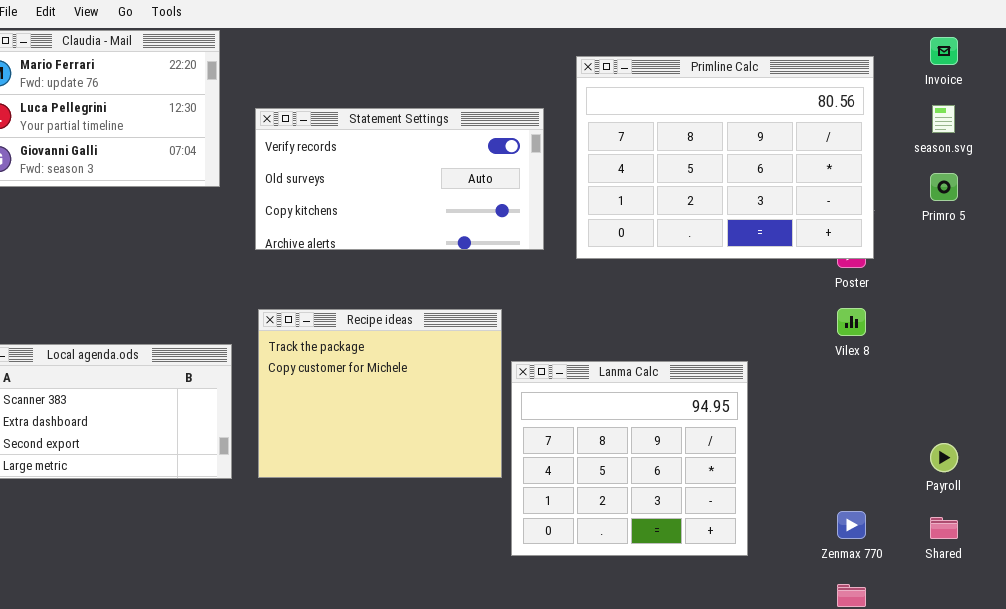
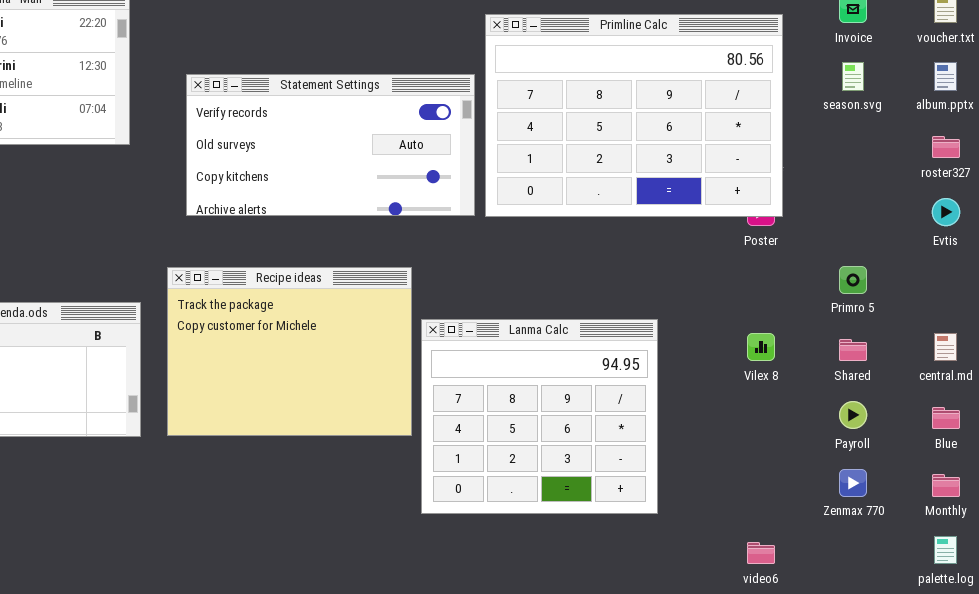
Statement Settings: [255,108,544,250] -> [186,74,475,216], moved
Primro 5: [930,173,958,201] -> [839,266,867,294], moved
Vilex 8: [837,308,866,336] -> [747,333,775,361], moved
Zenmax 770: [837,511,866,539] -> [839,469,867,497], moved
Shared: [930,517,958,539] -> [839,339,867,361], moved

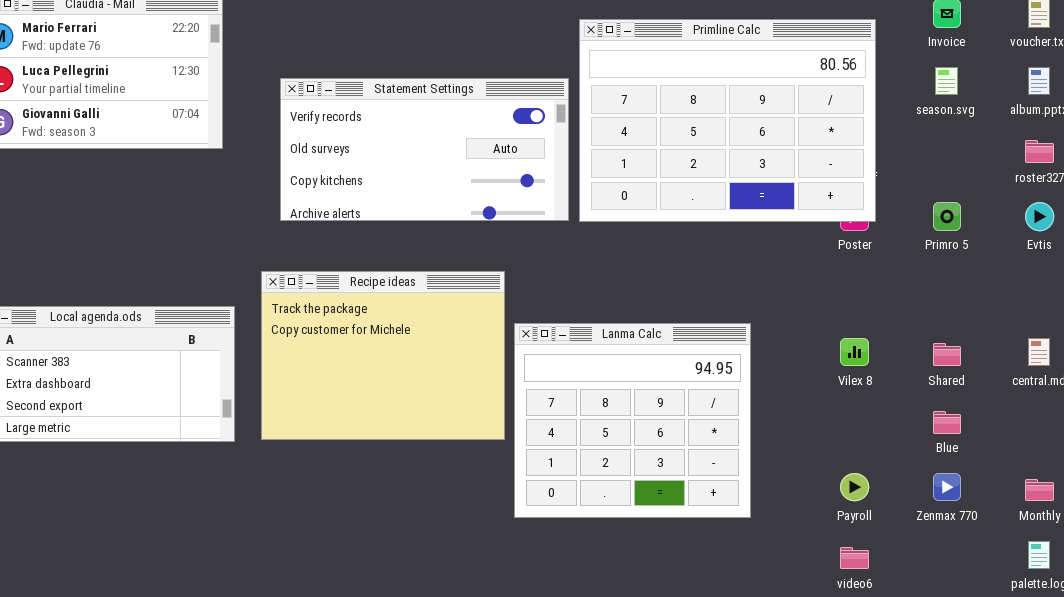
Primro 5: [839,266,867,294] -> [933,202,961,231], moved
Payroll: [839,401,867,429] -> [840,473,869,501], moved
Blue: [932,407,960,429] -> [933,411,961,434], moved

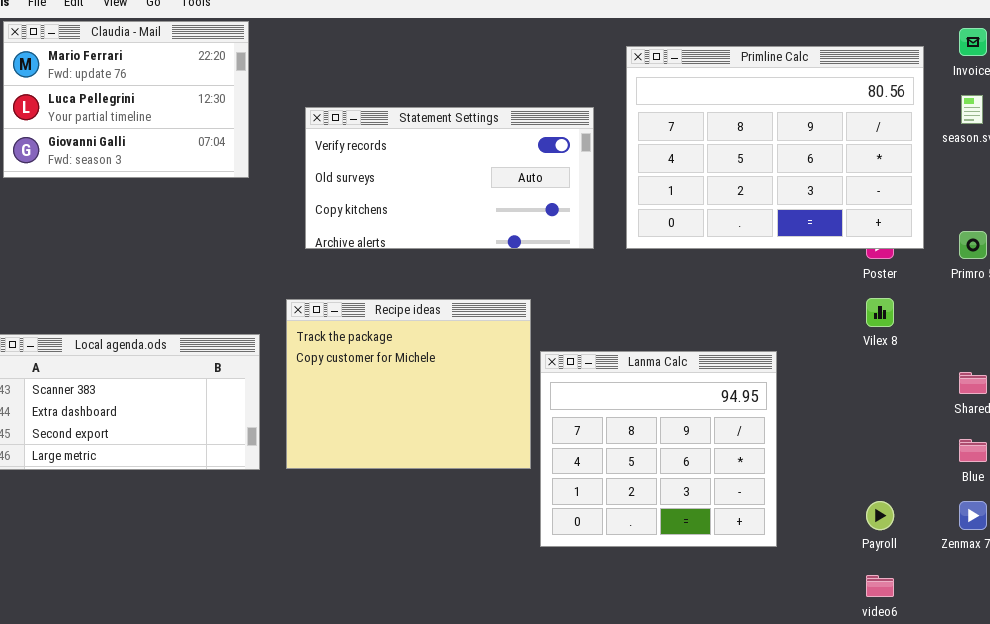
Primline Calc: [579,19,876,222] -> [626,46,924,249], moved
Vilex 8: [840,338,869,366] -> [866,298,894,327], moved

